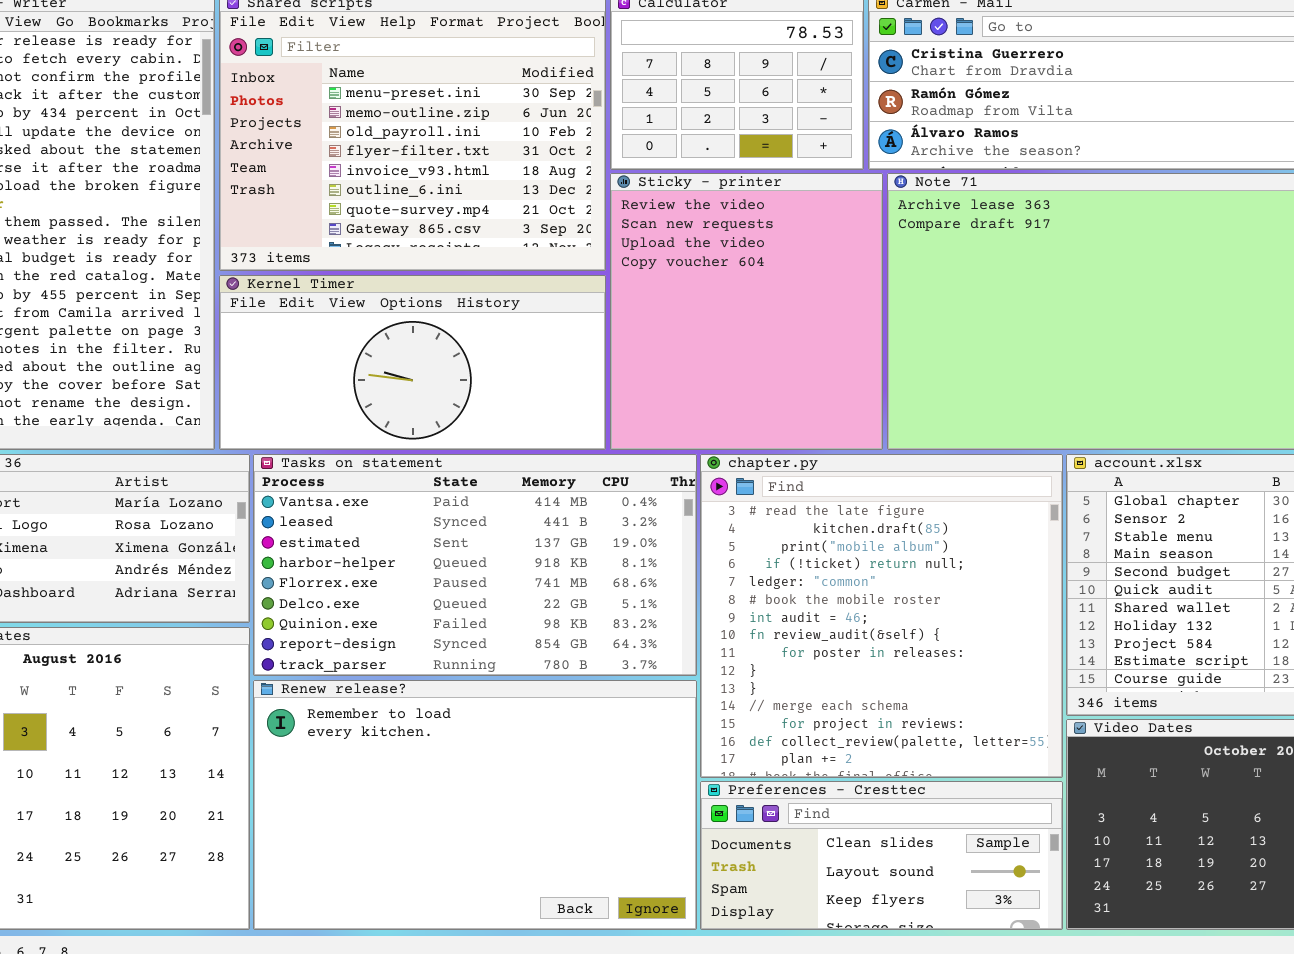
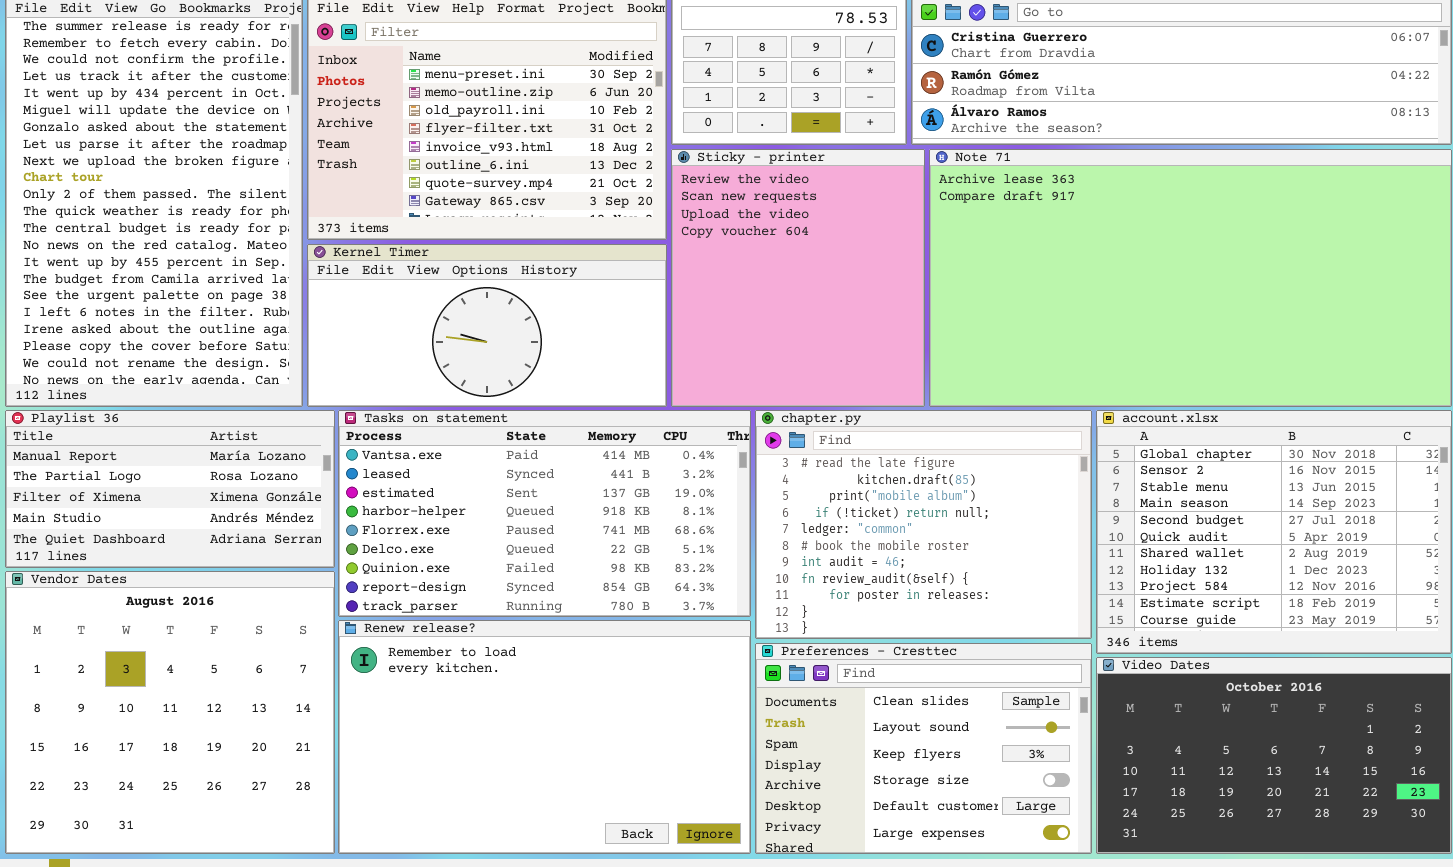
chapter.py: [700,454,1063,778] -> [755,410,1092,639], resized
Preferences - Cresttec: [700,781,1063,930] -> [755,643,1092,854], resized

